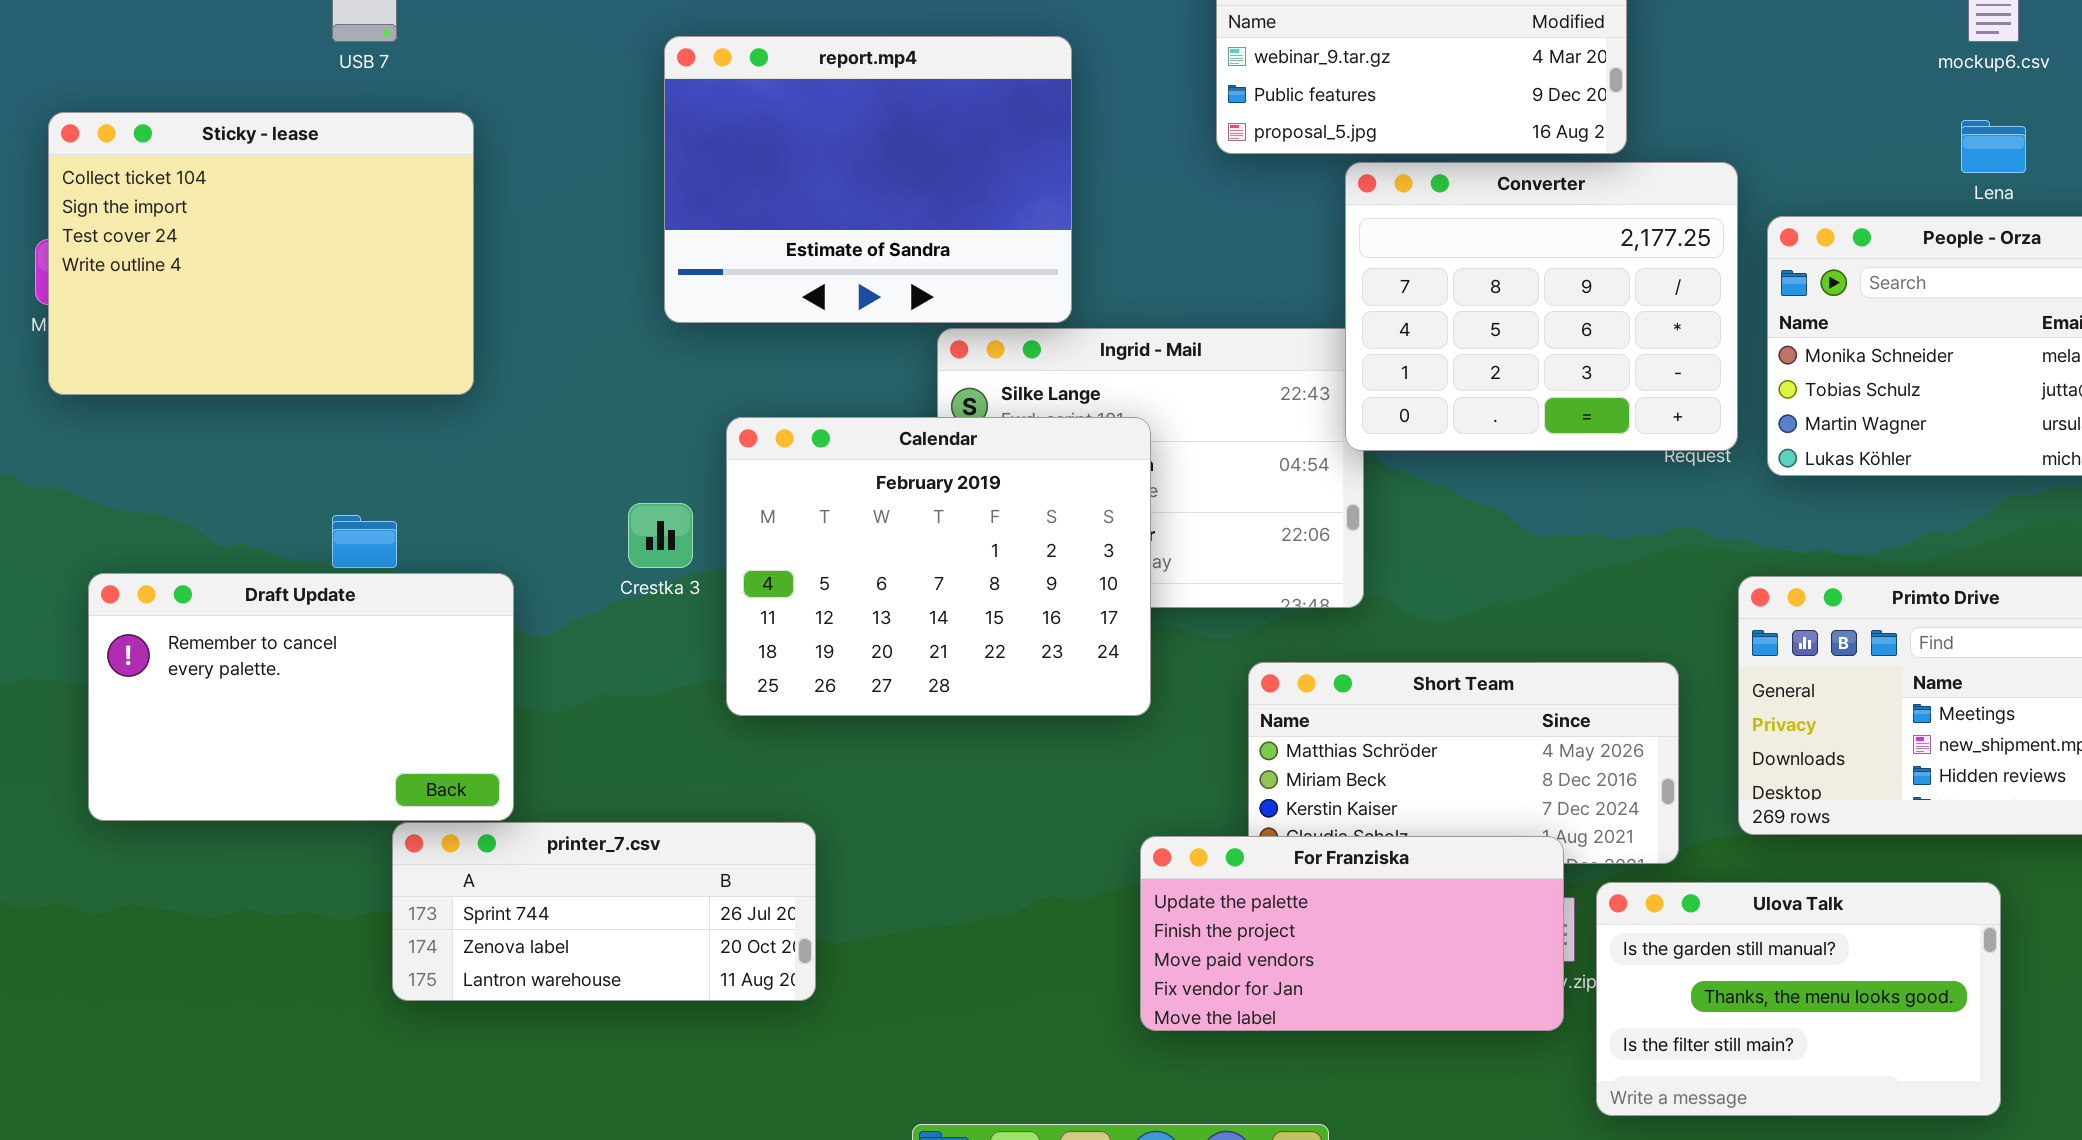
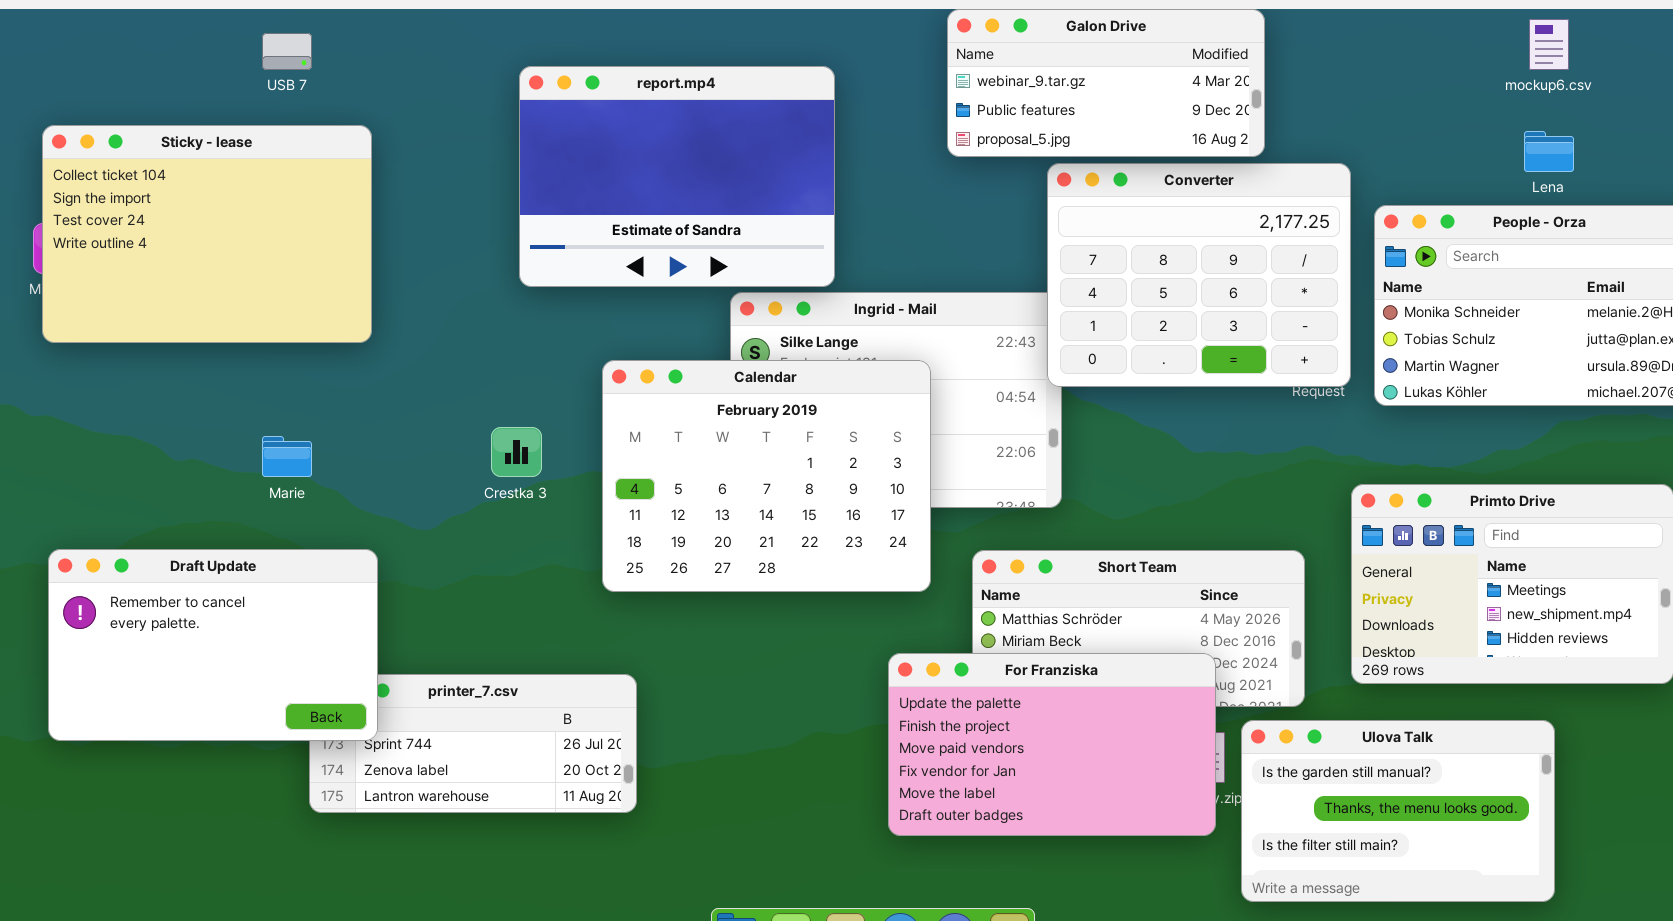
Calendar: [726,417,1151,716] -> [602,360,931,592], moved
Draft Update: [88,573,514,821] -> [48,549,378,741], moved
For Franziska: [1140,836,1564,1031] -> [888,653,1216,836], resized

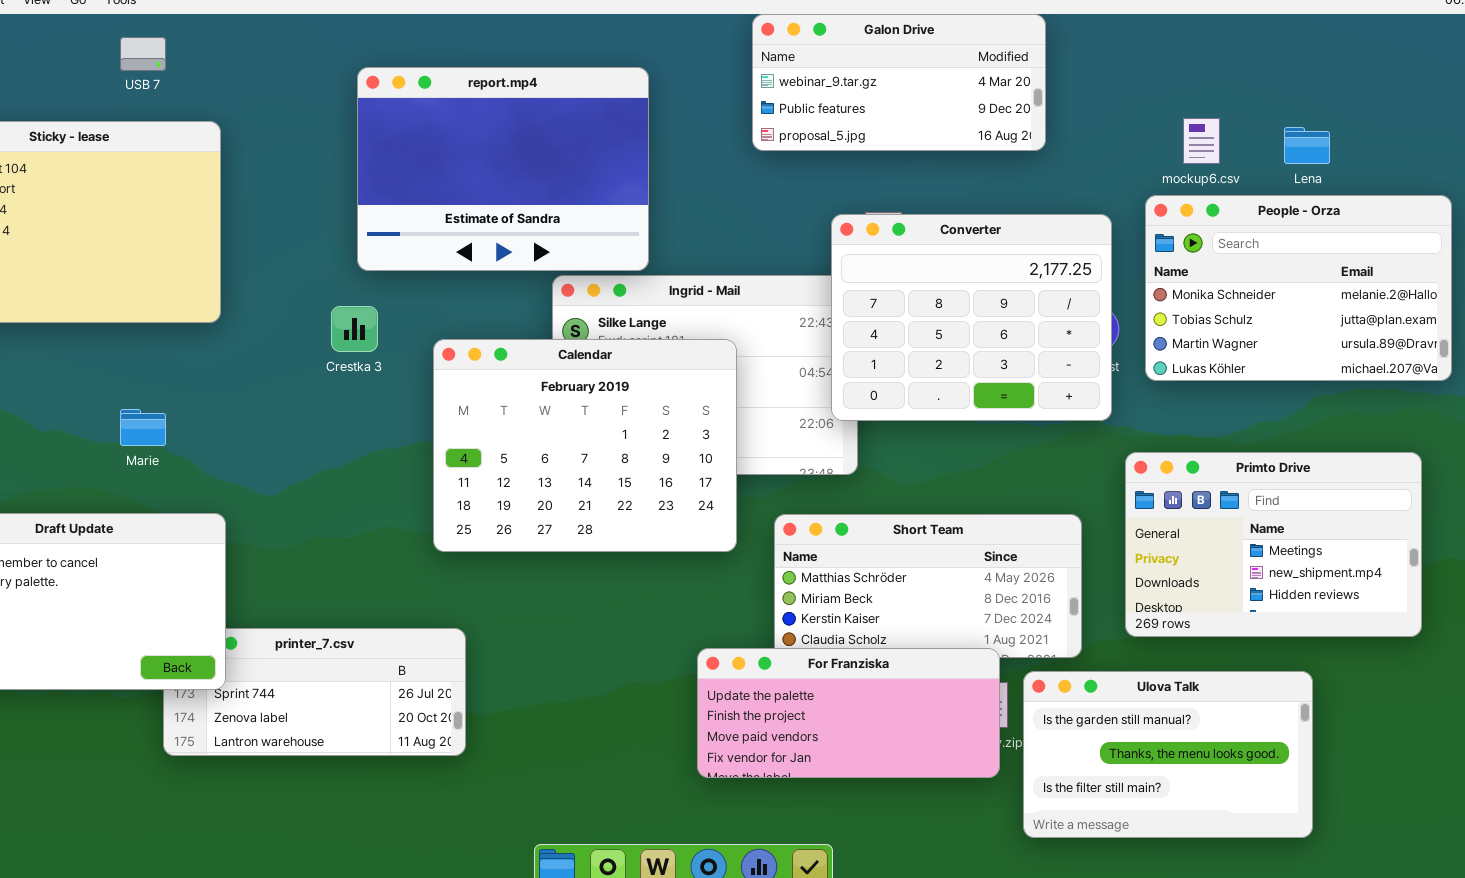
mockup6.csv: [1529,19,1569,70] -> [1183,118,1220,164], moved
Converter: [1047,163,1351,387] -> [831,214,1112,421], moved
Crestka 3: [491,427,542,477] -> [331,306,378,352], moved
For Franziska: [888,653,1216,836] -> [697,648,1000,778], resized

